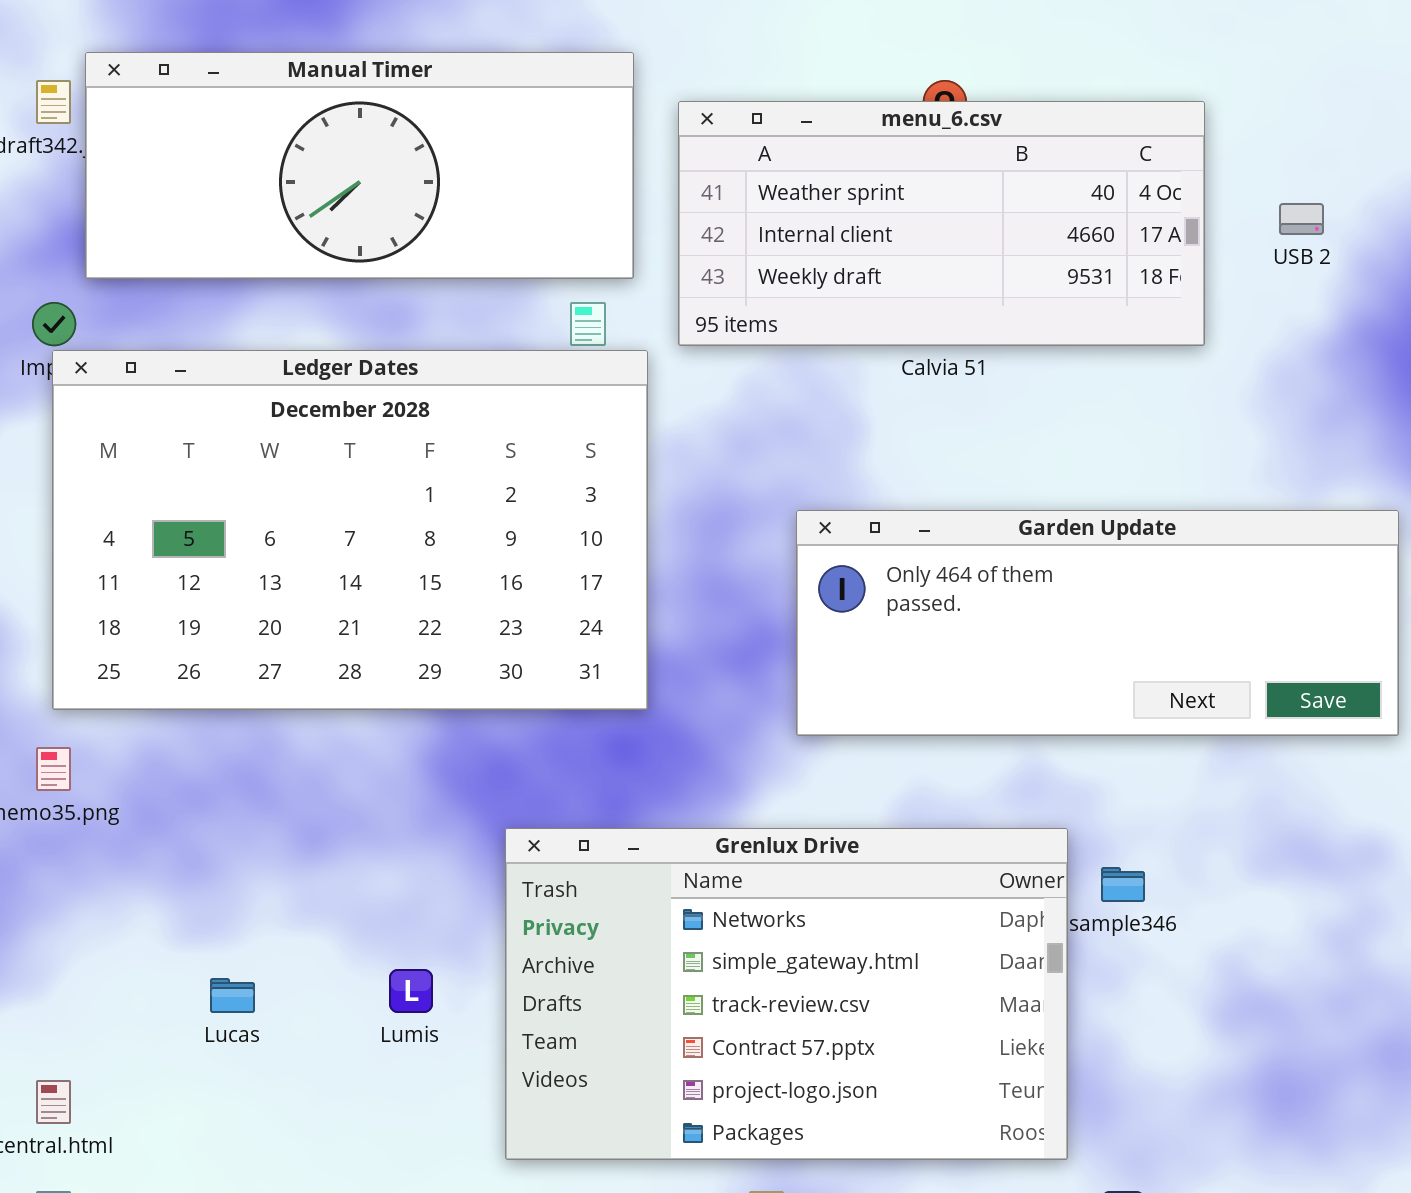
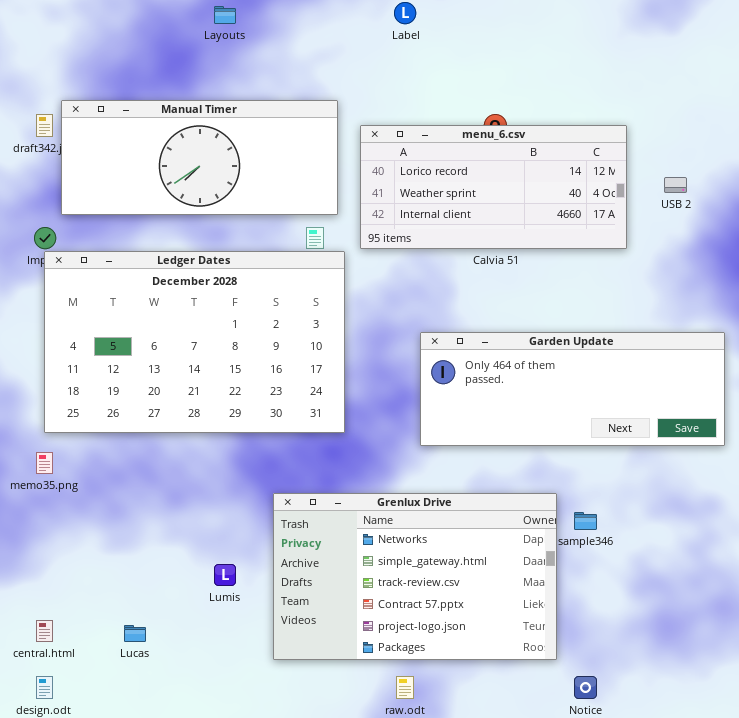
menu_6.csv: [678,101,1205,346] -> [360,125,627,249], scrolled up 1 row
Lucas: [210,978,255,1013] -> [124,625,146,642], moved

